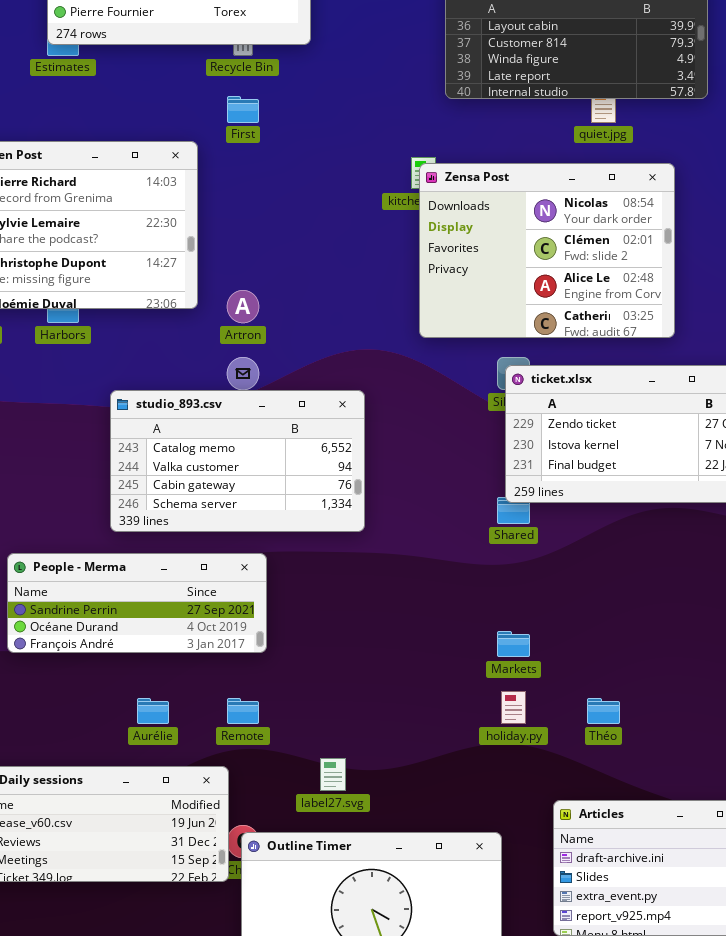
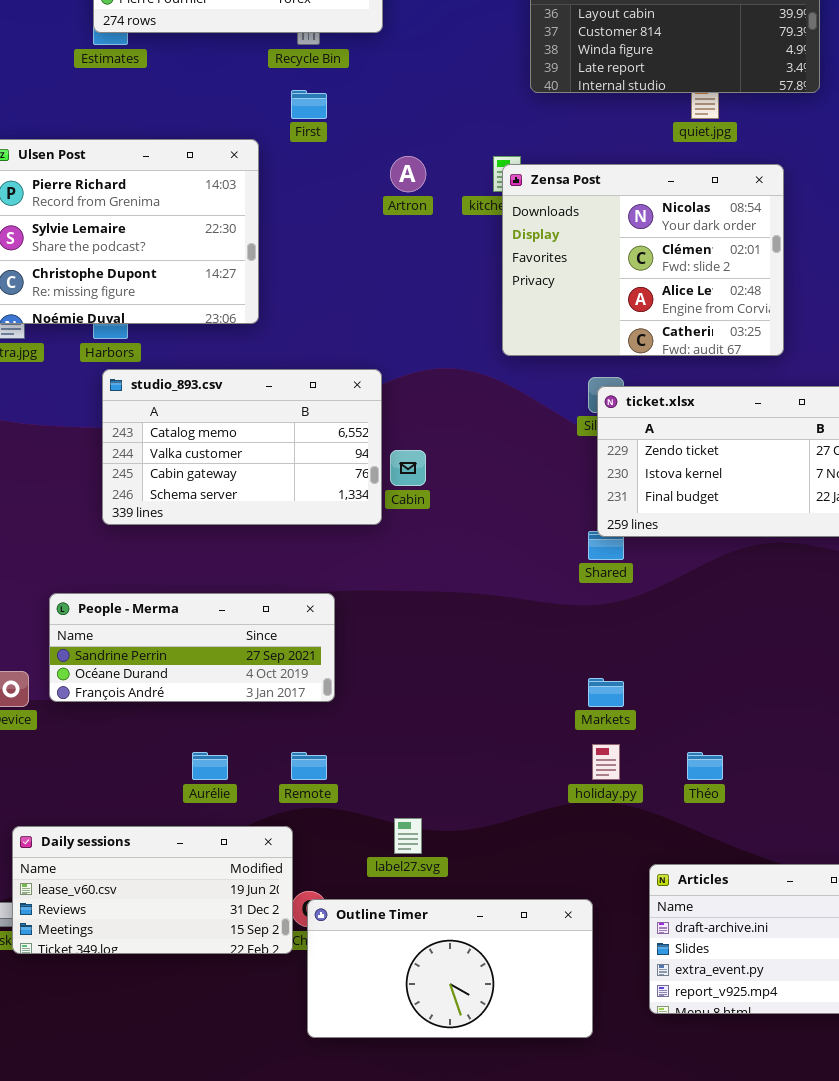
Artron: [227,290,259,323] -> [390,156,426,192], moved
studio_893.csv: [110,390,365,532] -> [102,369,382,525], moved

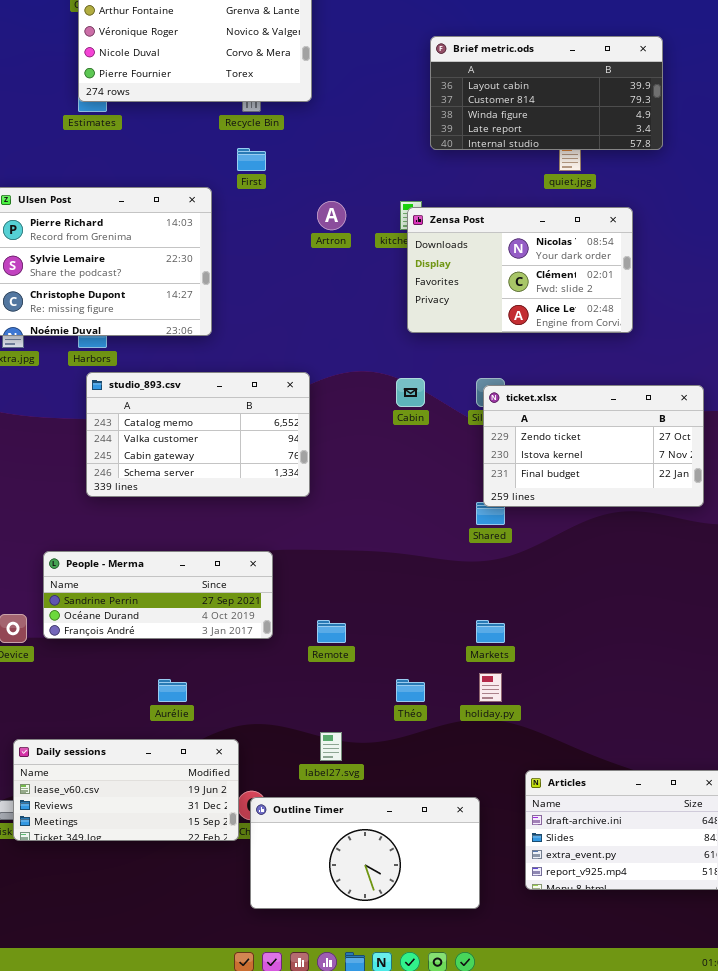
Zensa Post: [502,164,784,356] -> [407,207,633,333], resized
Cabin: [390,450,426,486] -> [396,378,425,407], moved
Remote: [291,752,327,780] -> [317,620,346,643], moved
Théo: [687,752,723,780] -> [396,679,425,702], moved

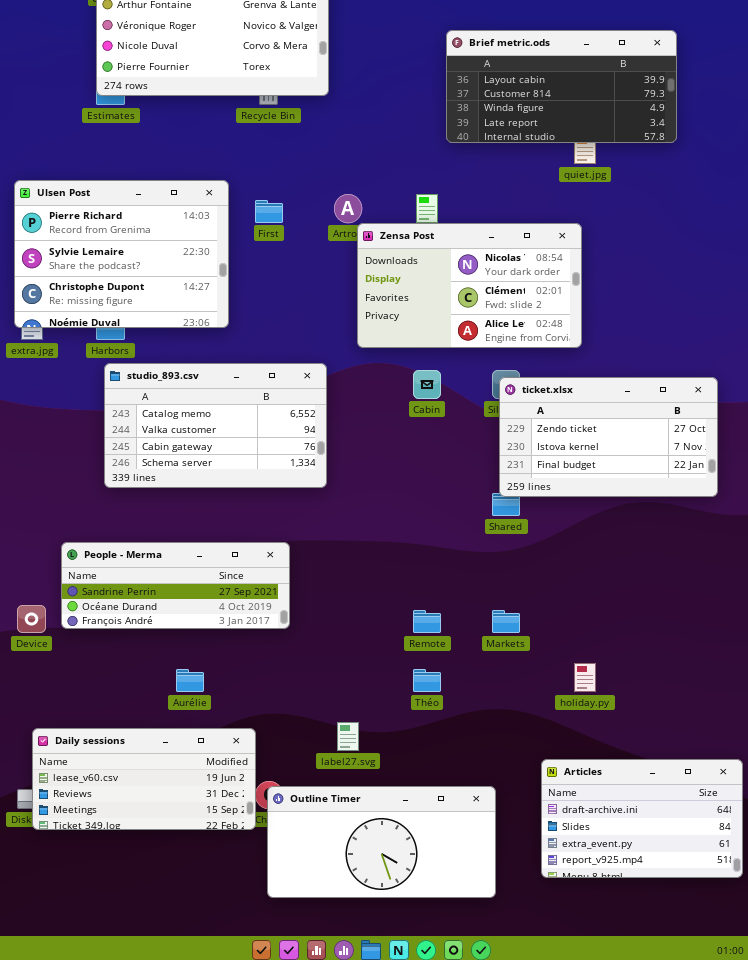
First: [237,148,266,171] -> [255,200,283,223], moved
Zensa Post: [407,207,633,333] -> [357,223,582,348], moved
Remote: [317,620,346,643] -> [413,610,441,633], moved
holiday.py: [479,673,502,702] -> [574,663,596,692], moved

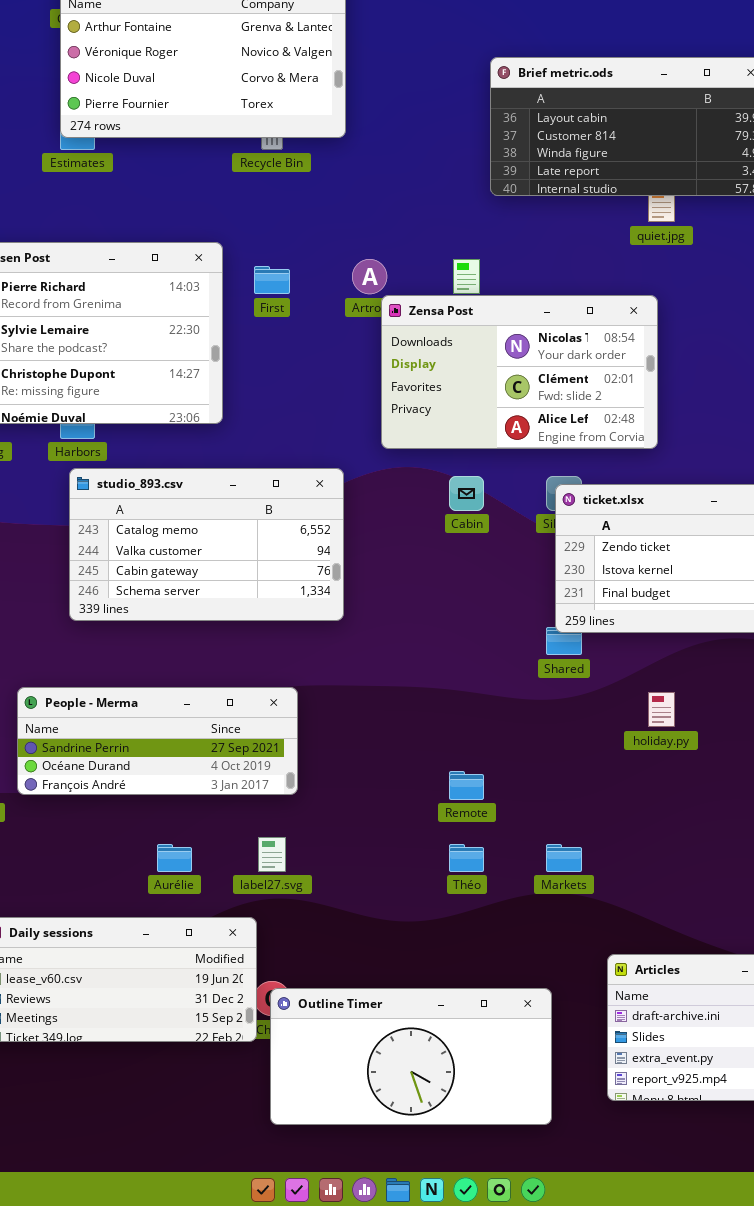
Markets: [492,610,520,633] -> [546,844,582,872], moved
holiday.py: [574,663,596,692] -> [648,692,675,727], moved
label27.svg: [337,722,359,751] -> [258,837,286,872], moved

